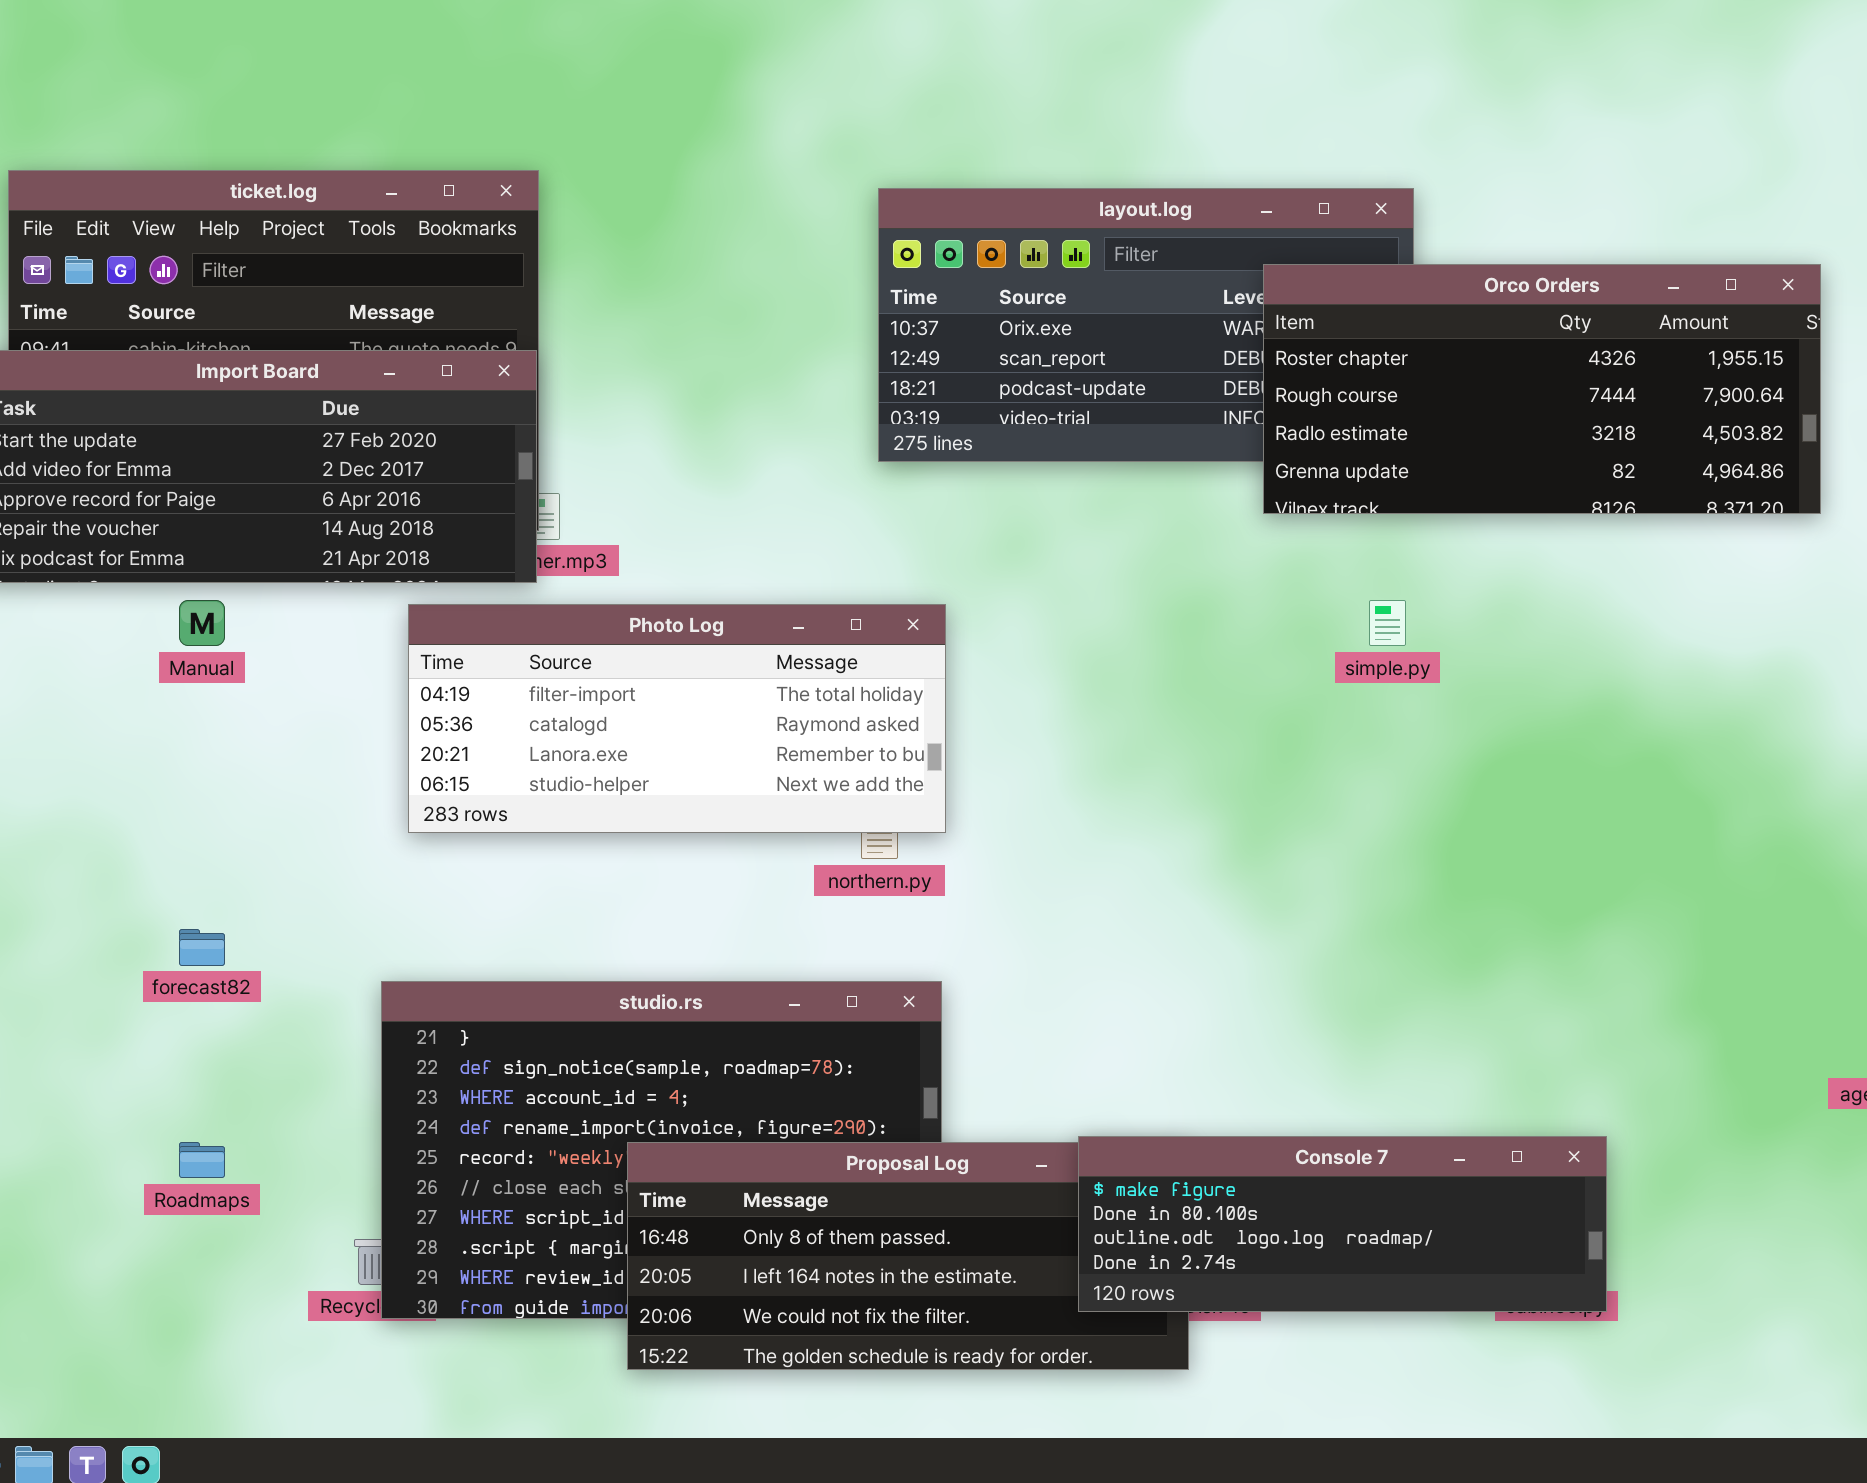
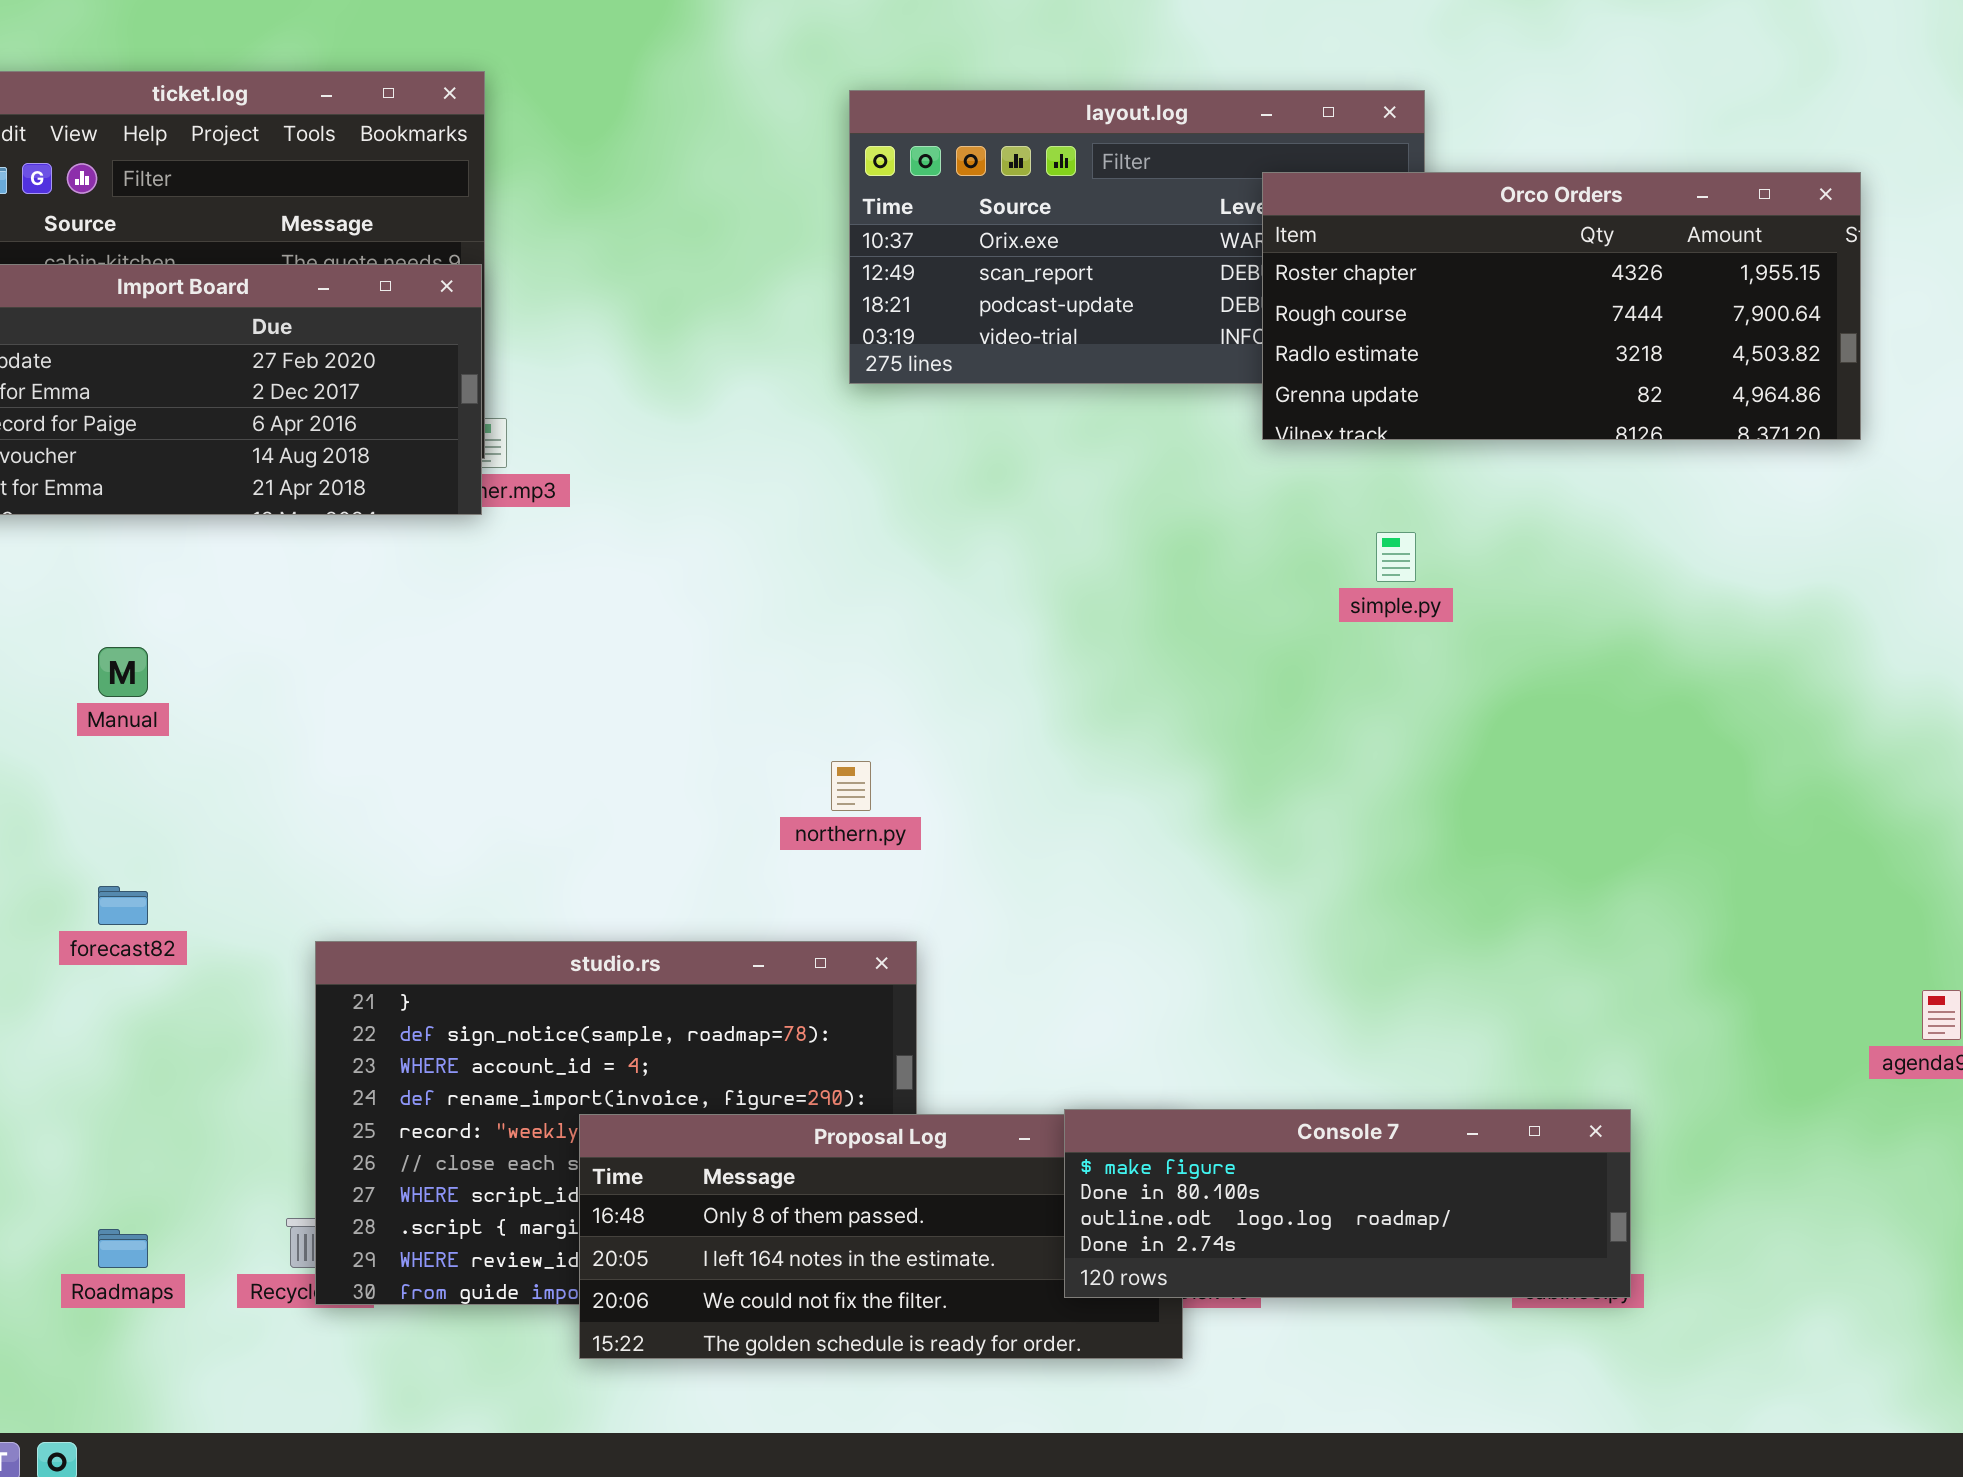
Manual: [179,600,225,646] -> [98,647,148,697], moved
Photo Log: [408,604,946,833] -> none, closed
Roadmaps: [179,1142,225,1178] -> [98,1229,148,1268], moved

